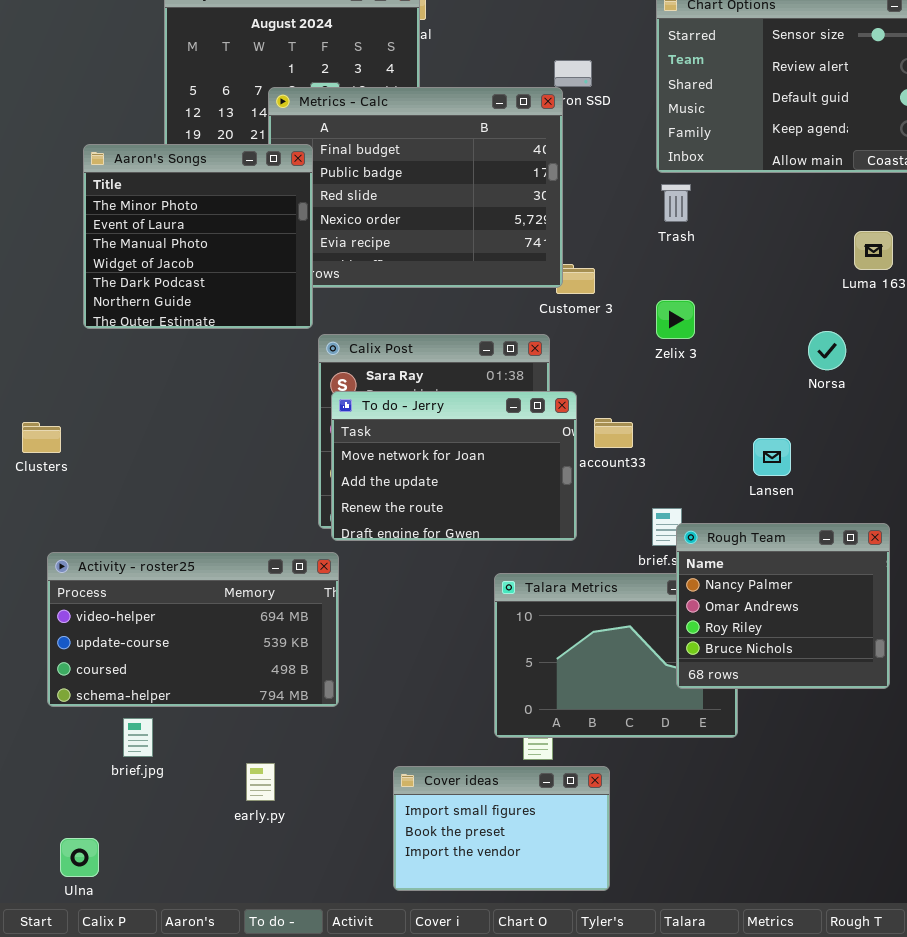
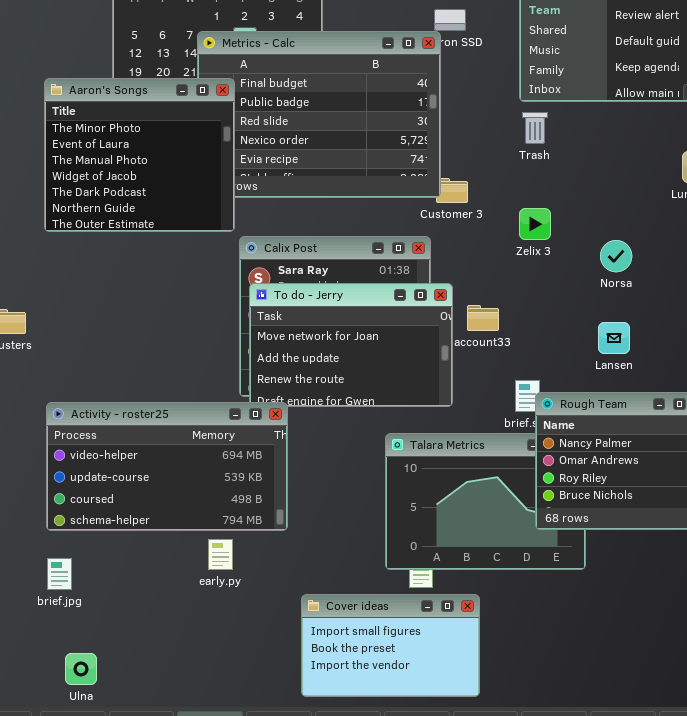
Norsa: [808,331,846,370] -> [600,240,632,272], moved
Activity - roster25: [47,552,339,707] -> [46,402,288,531], moved
brief.jpg: [123,718,153,757] -> [47,558,72,590], moved
early.py: [246,763,275,801] -> [208,539,233,570], moved
Ulna: [60,838,99,877] -> [65,653,97,685], moved

